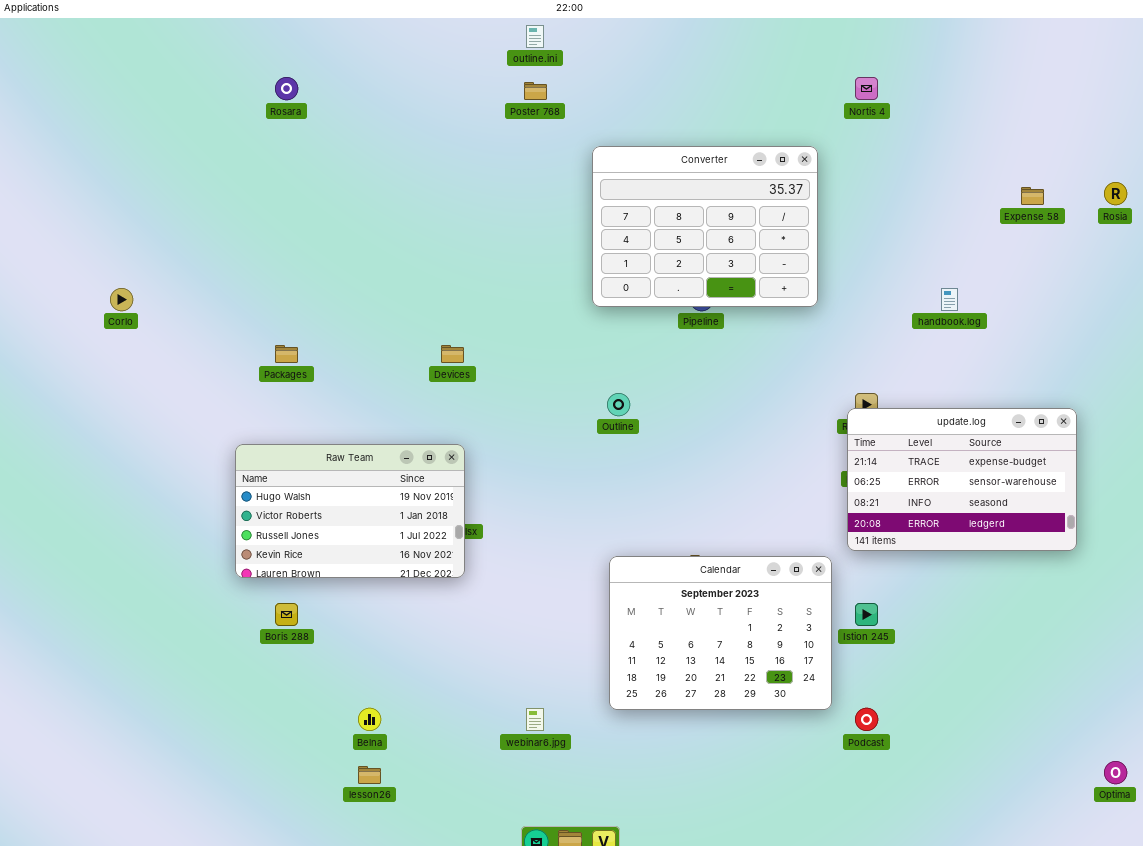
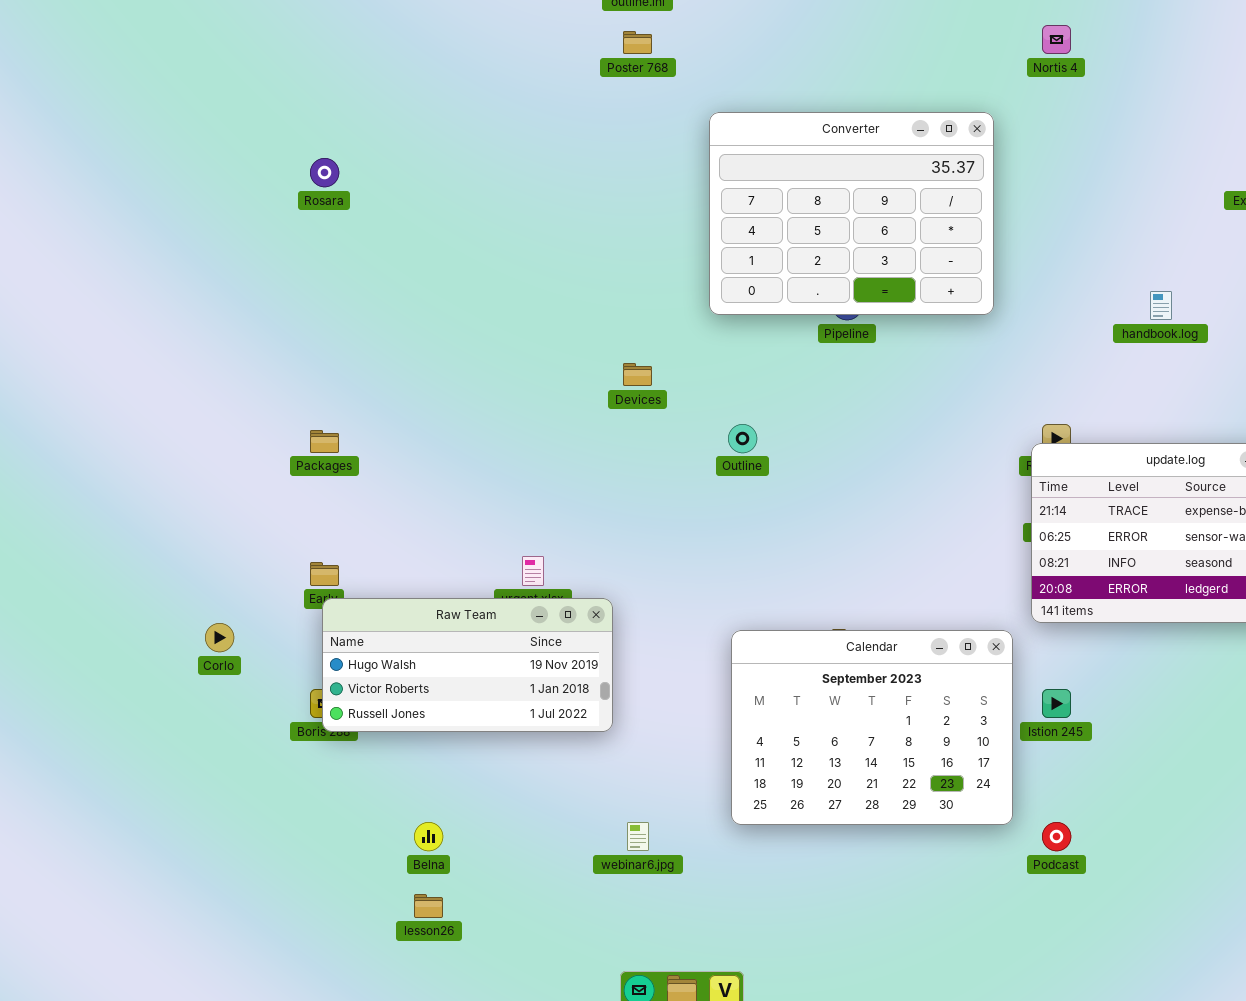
Rosara: [275,77,298,100] -> [310,158,339,187], moved
Corlo: [110,288,133,311] -> [205,623,234,652], moved
Packages: [275,345,298,363] -> [310,430,339,453], moved
Devices: [441,345,464,363] -> [623,363,652,386], moved
Raw Team: [235,444,465,578] -> [322,598,613,732], moved, resized

